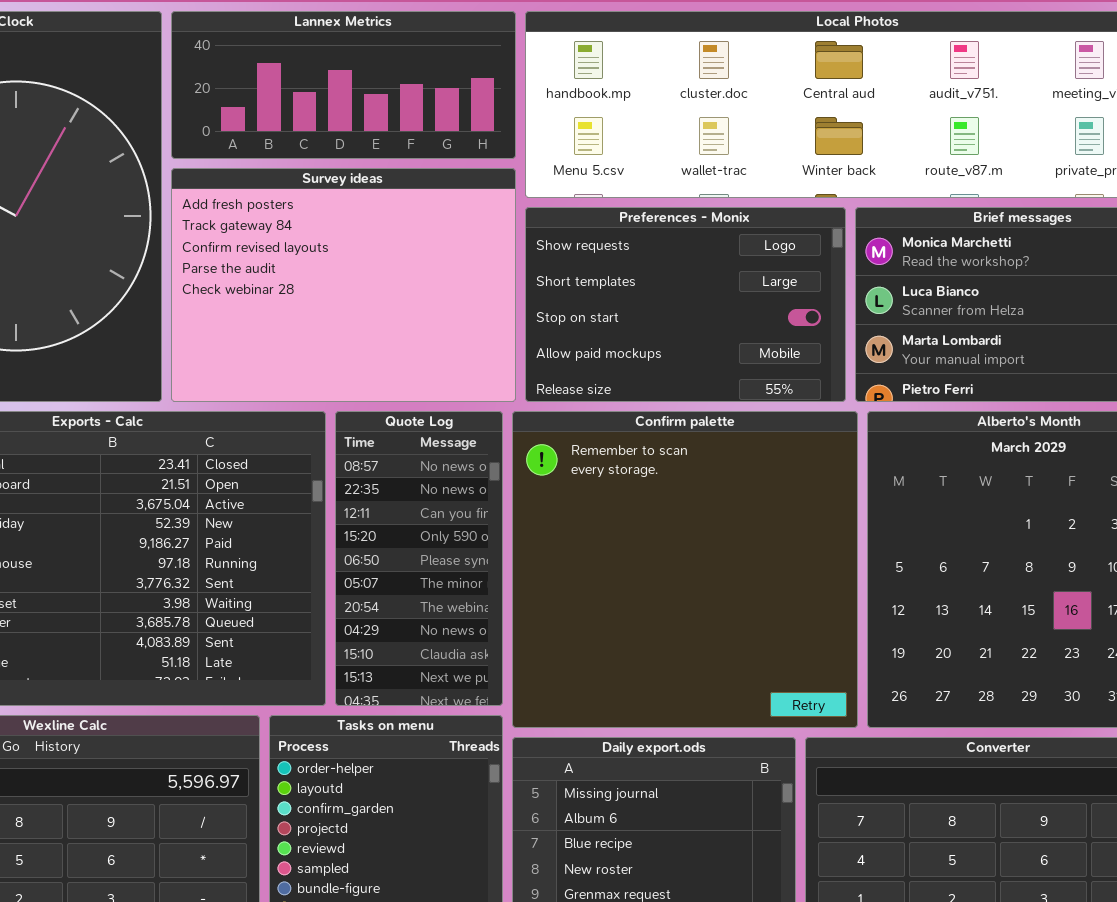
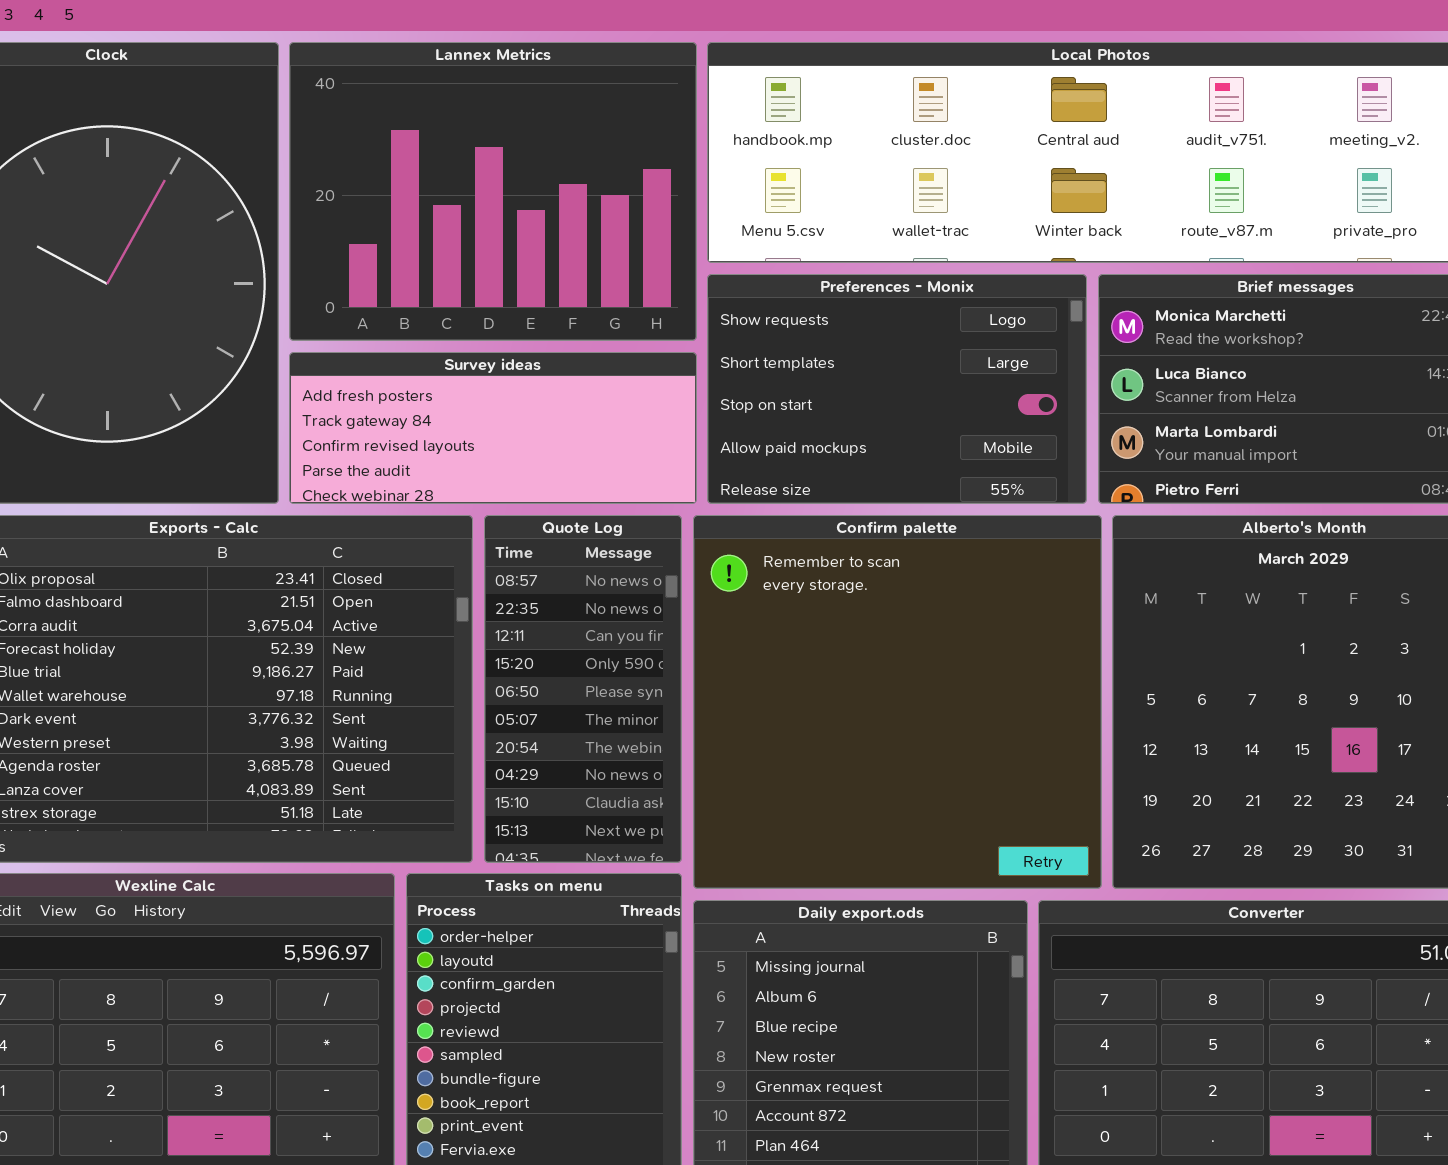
Lannex Metrics: [171,11,516,159] -> [289,42,697,341], resized
Survey ideas: [171,168,516,402] -> [289,352,697,504], resized

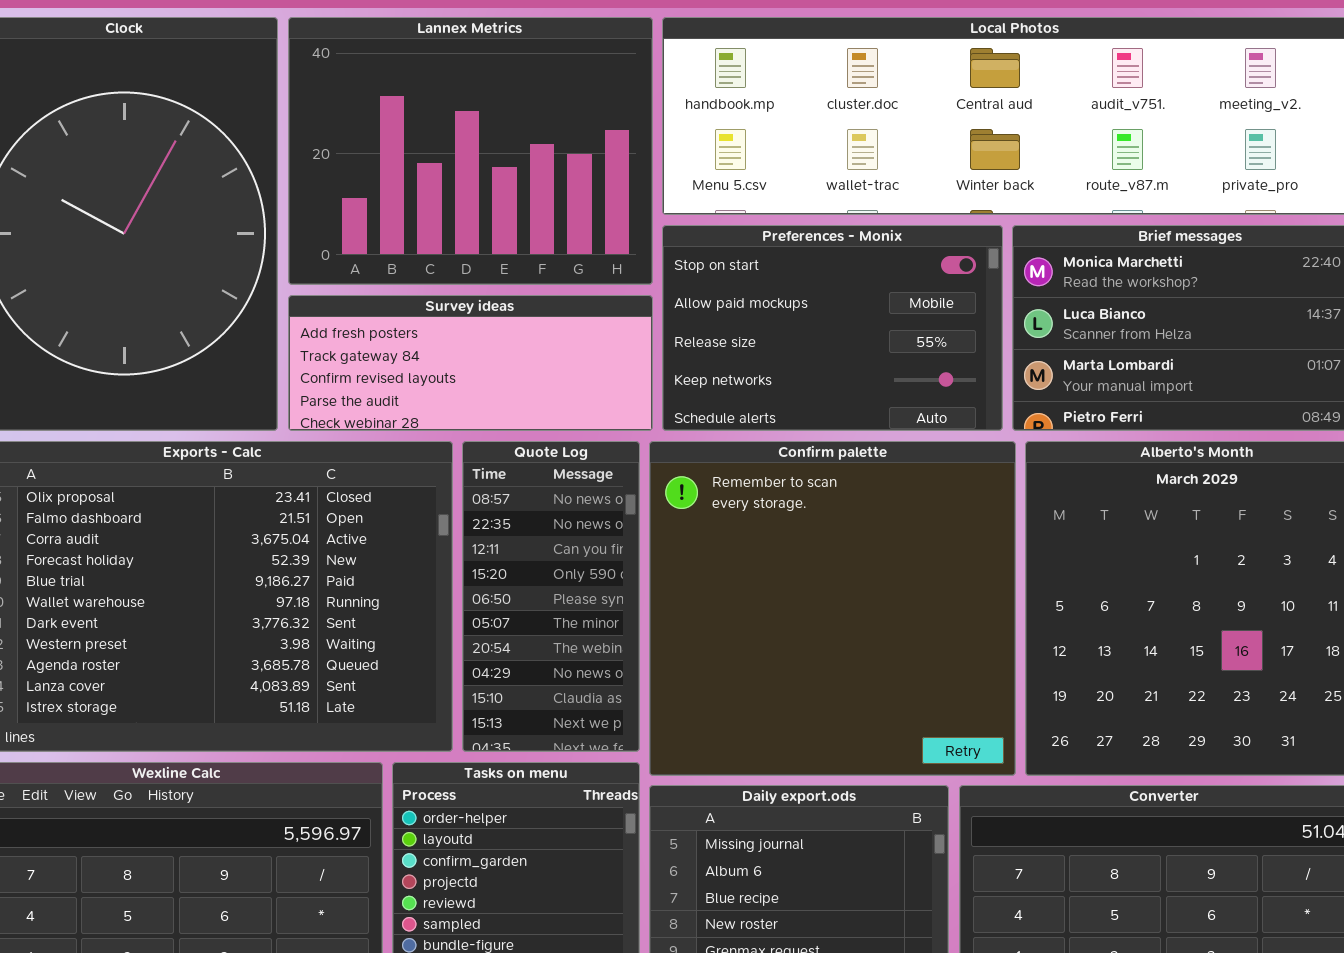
Preferences - Monix: [707,274,1087,504] -> [662,225,1003,431], scrolled down 2 rows

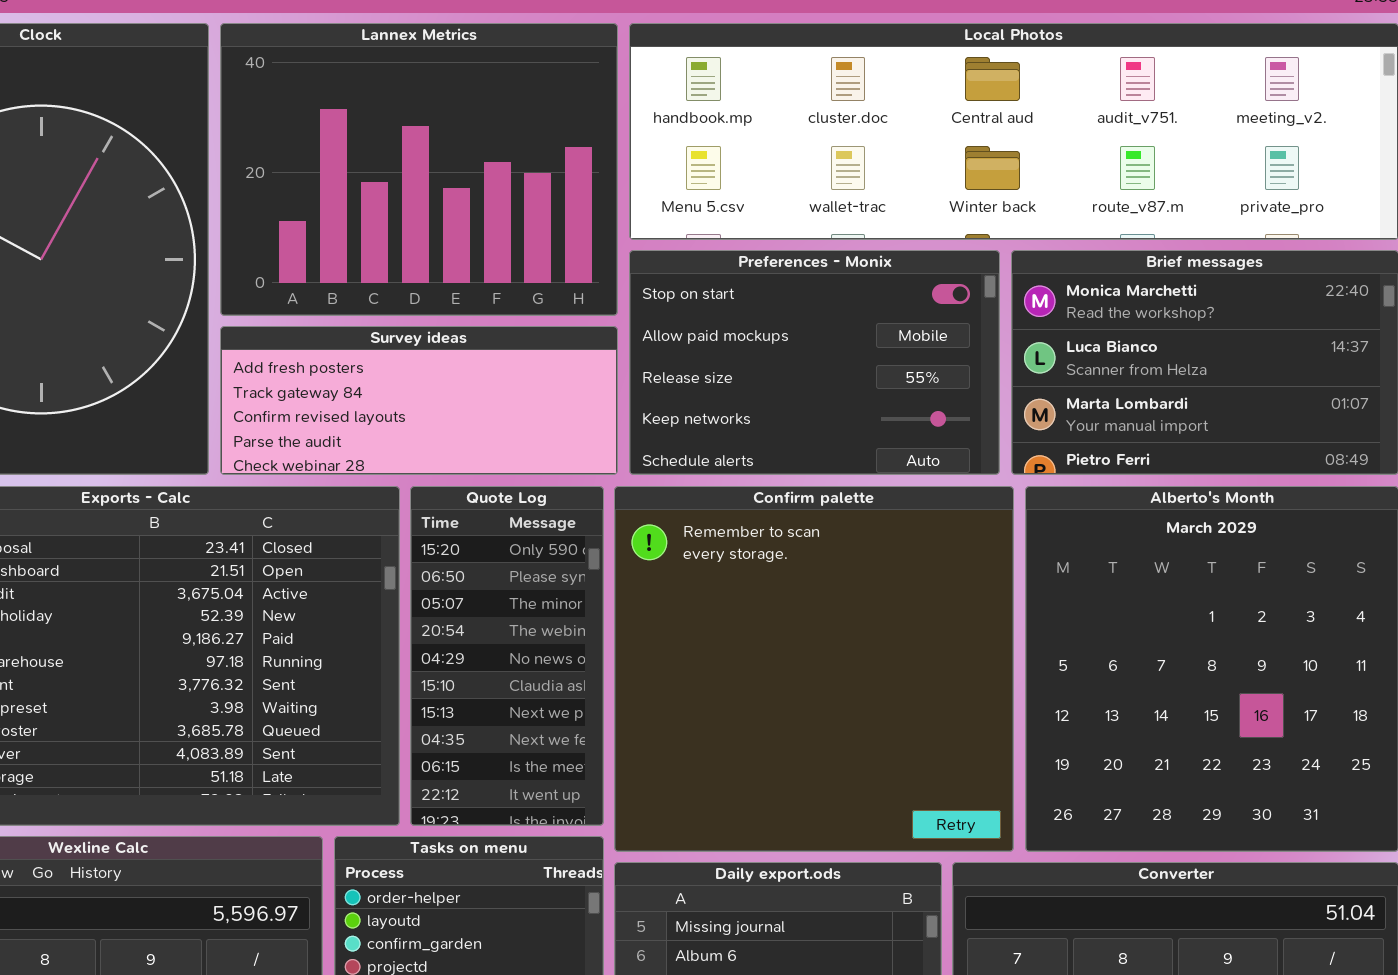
Quote Log: [462,441,640,752] -> [410,486,604,826], scrolled down 3 rows

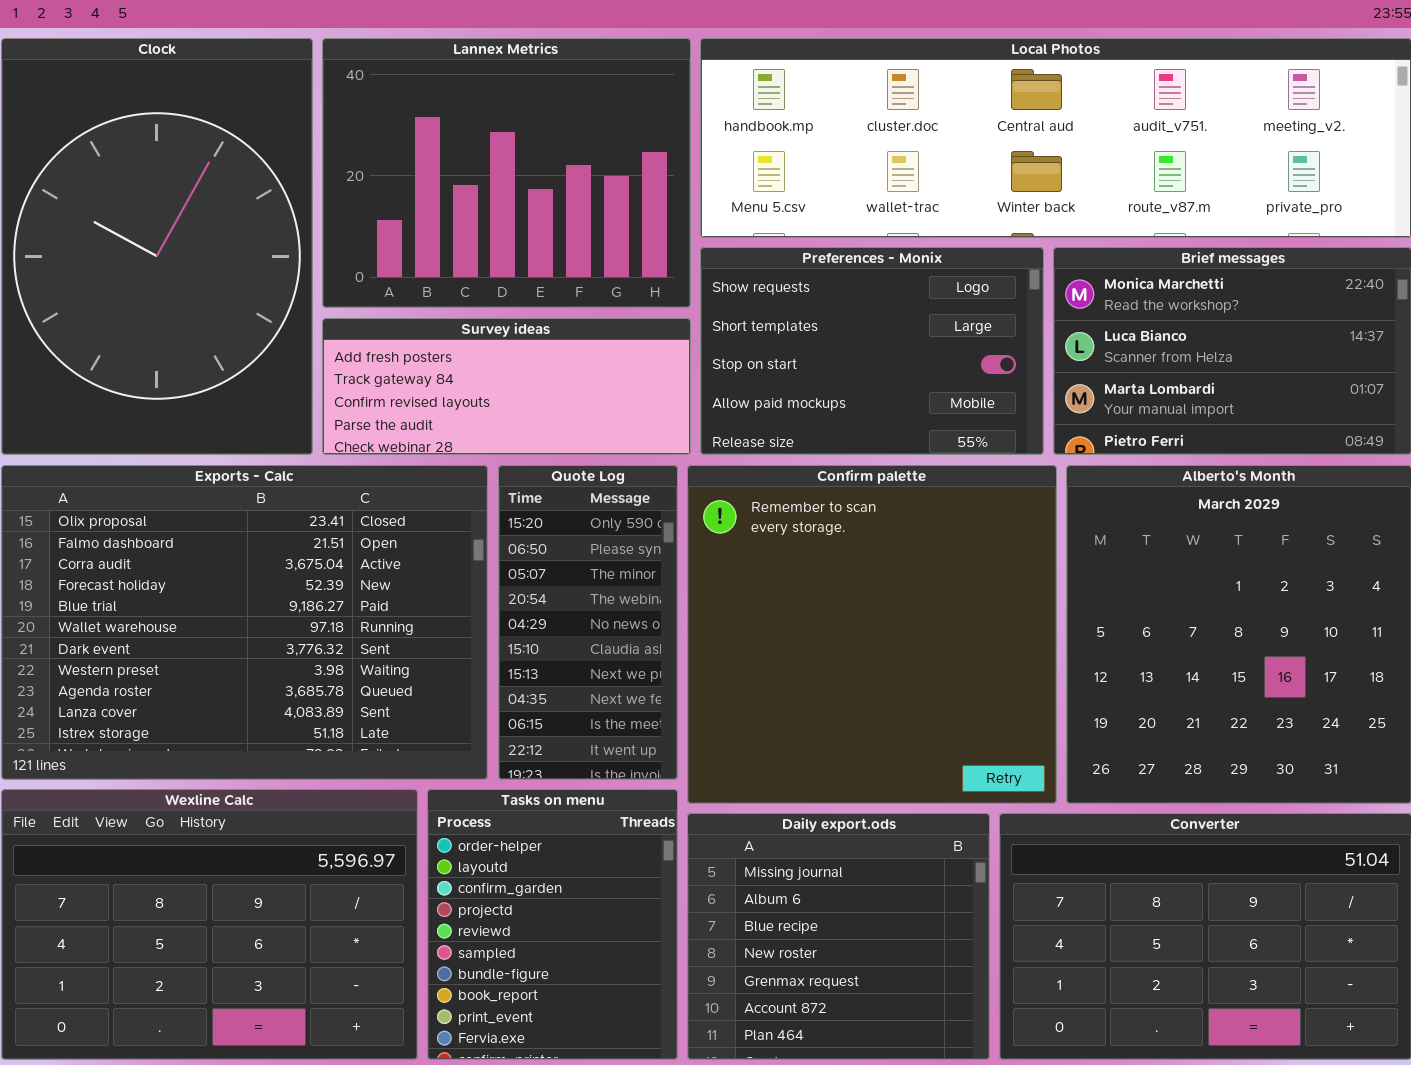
Preferences - Monix: [629,250,1000,475] -> [700,247,1044,455], scrolled up 2 rows

